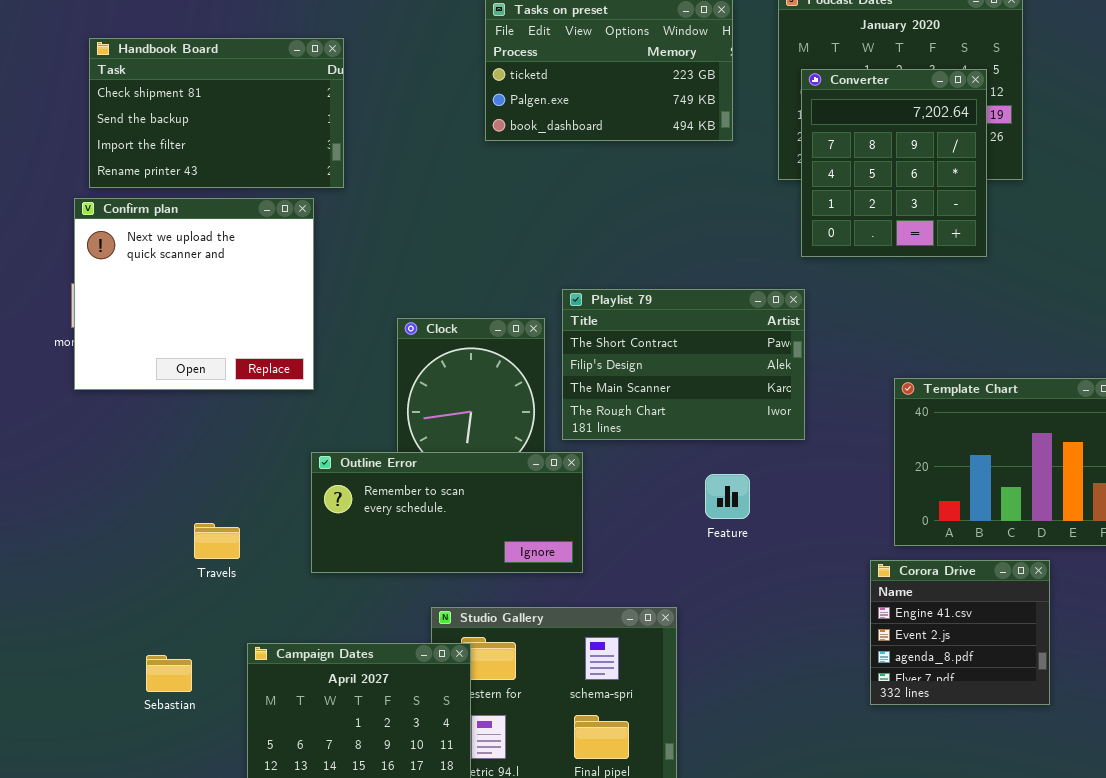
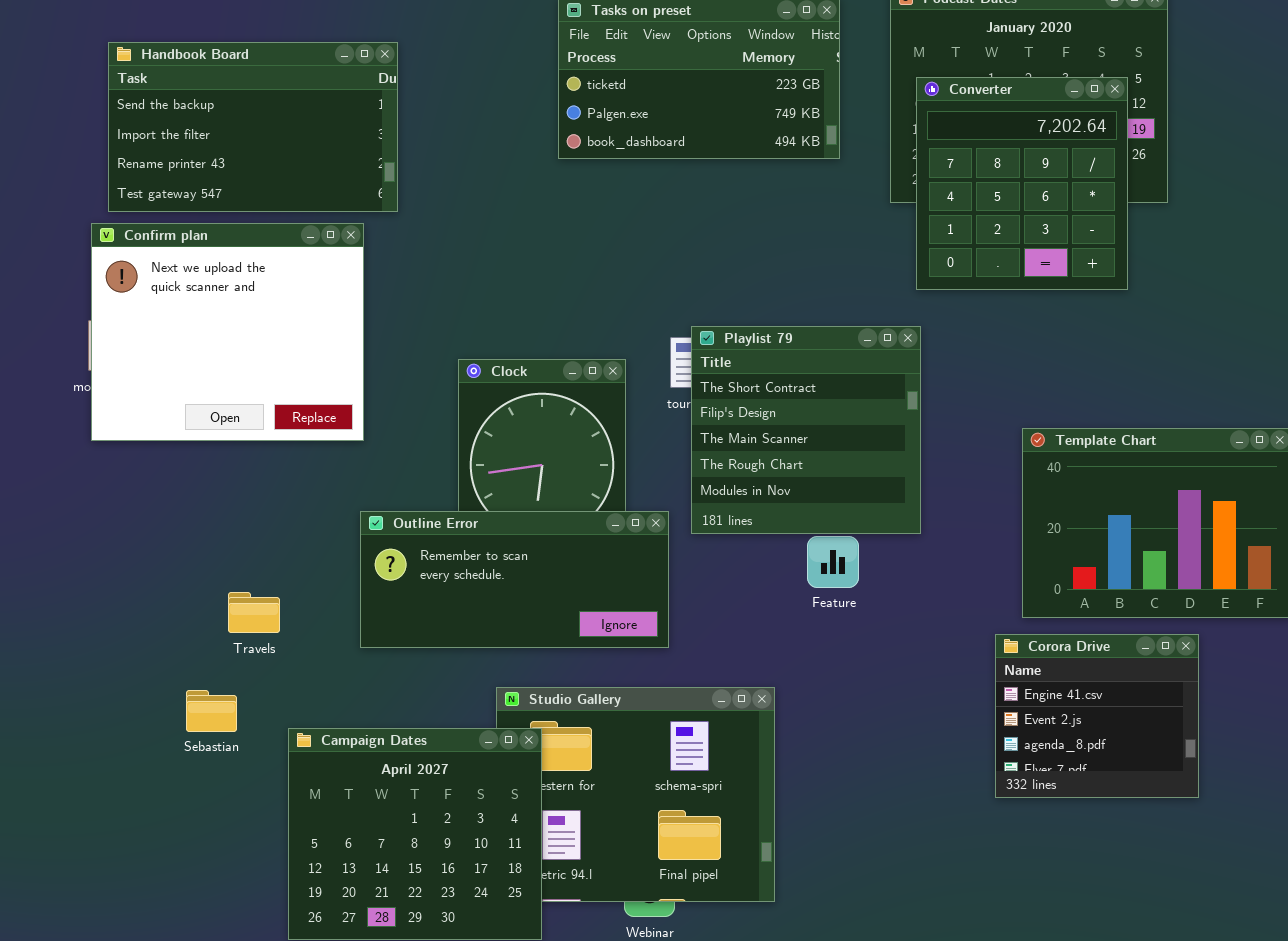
Handbook Board: [89,38,344,188] -> [108,42,398,212], scrolled down 1 row
Playlist 79: [562,289,805,440] -> [691,326,921,534], resized
Sebastian: [146,655,192,692] -> [186,690,237,732], moved

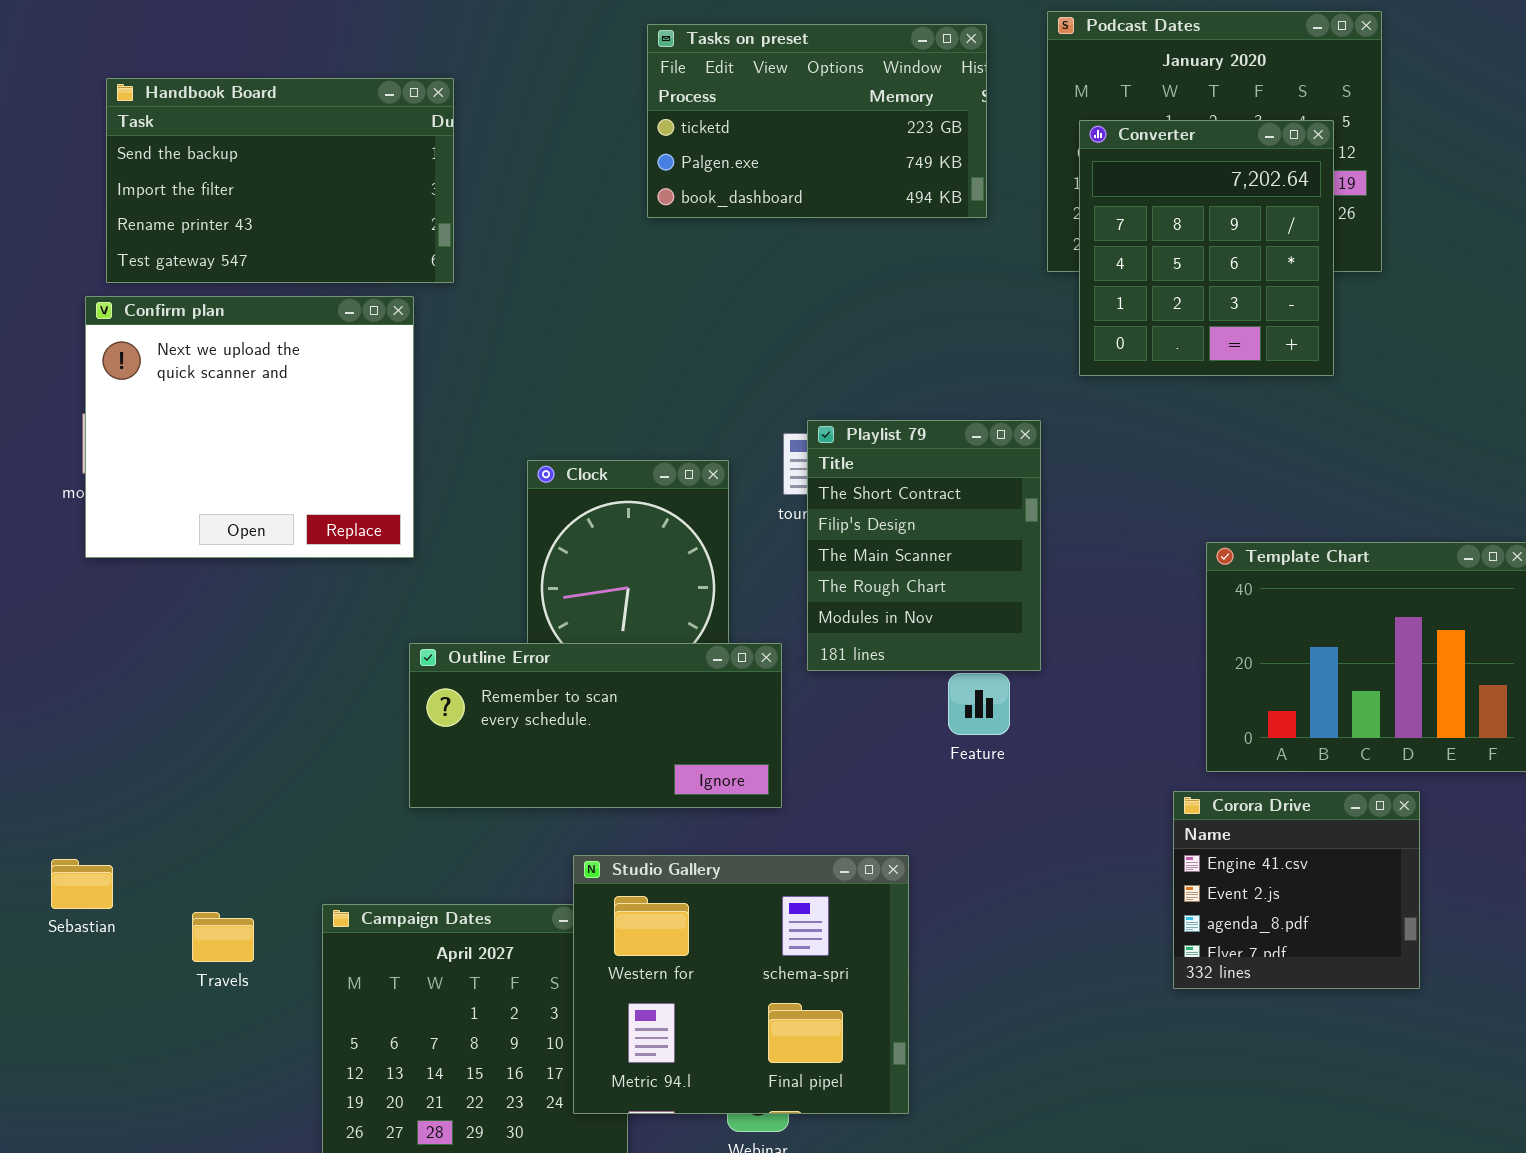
Playlist 79: [691,326,921,534] -> [807,420,1041,671], resized
Travels: [228,592,280,633] -> [192,912,254,962], moved
Studio Gallery: [496,687,775,902] -> [573,855,909,1114], raised
Sebastian: [186,690,237,732] -> [51,859,113,909], moved

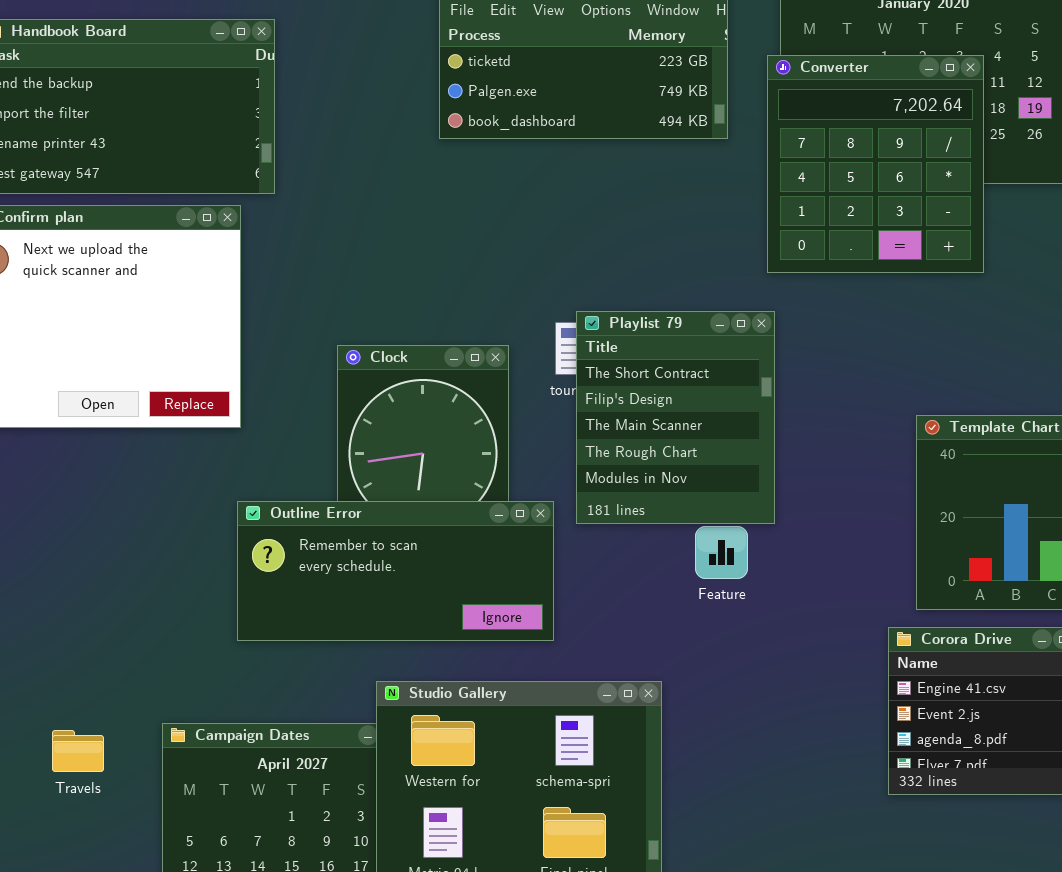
Converter: [1079,120,1334,376] -> [767,55,984,273], moved

